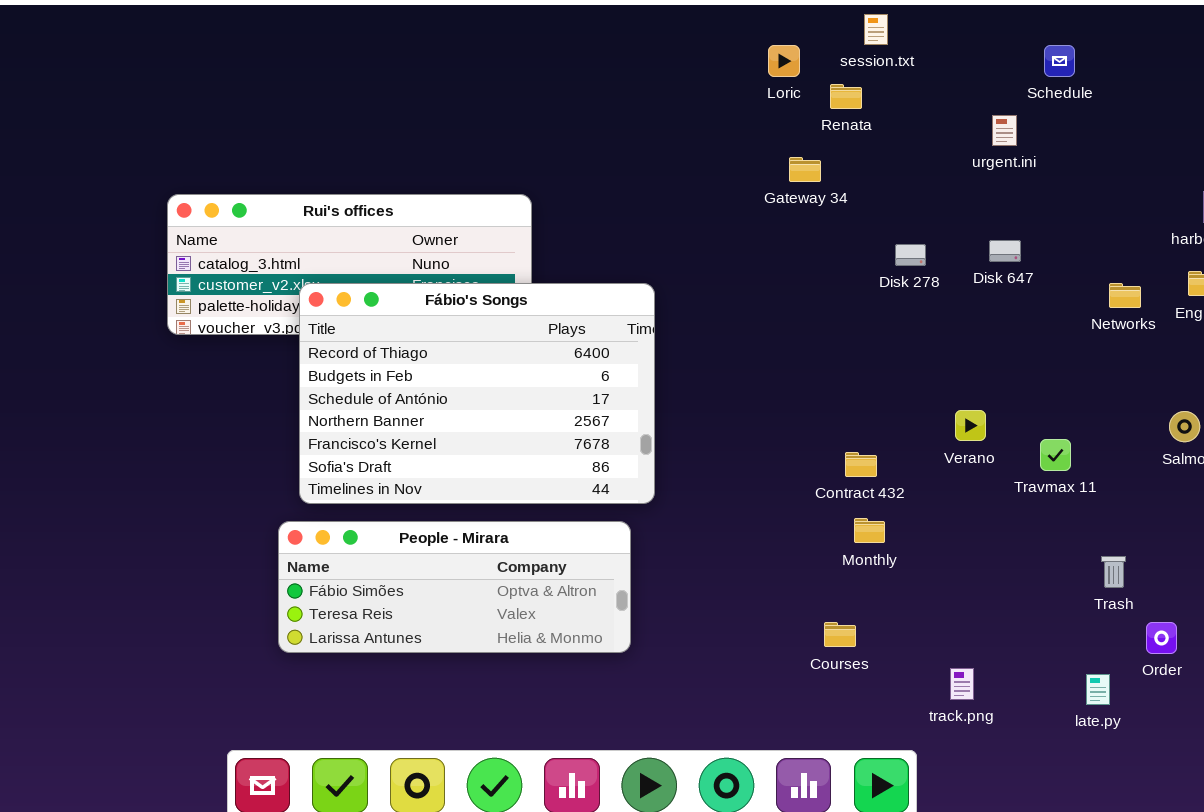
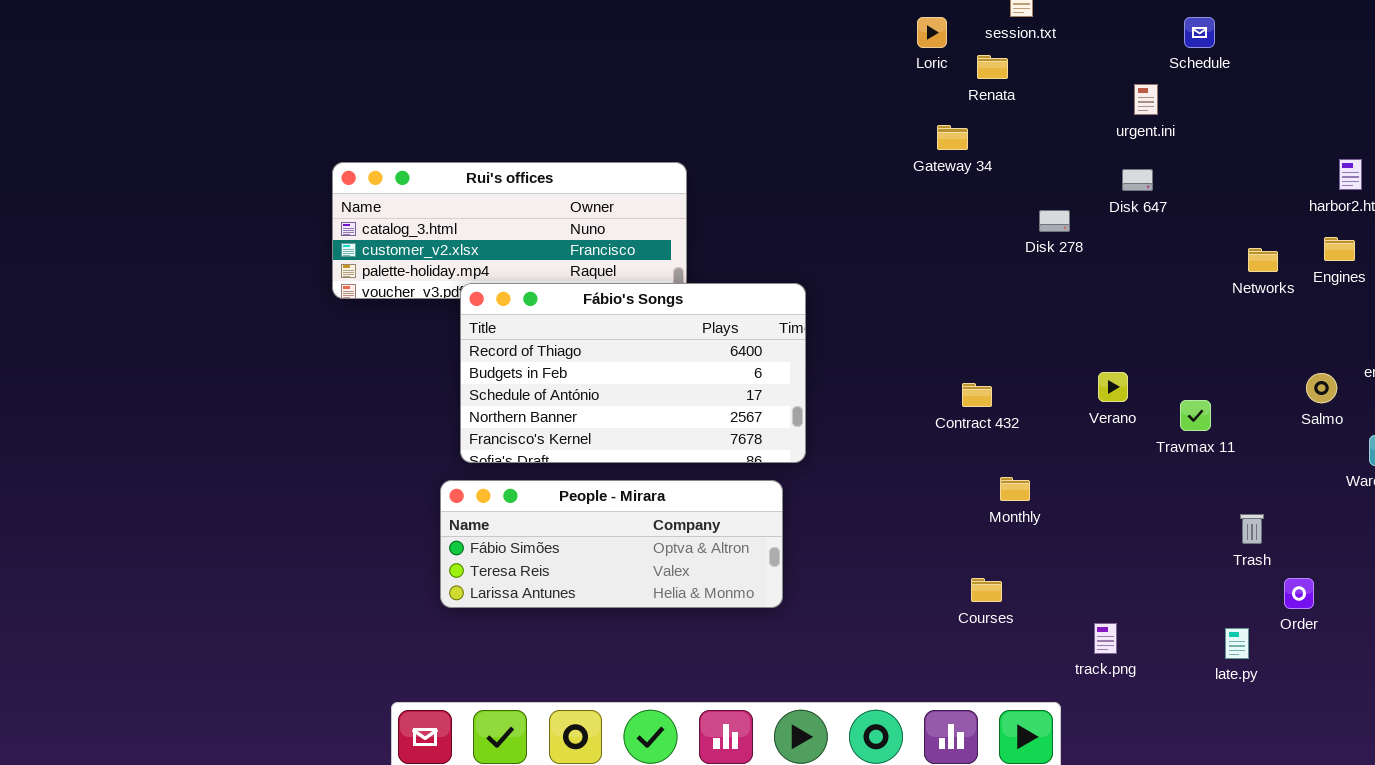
Disk 647: [989,240,1021,262] -> [1122,169,1153,191], moved
Fábio's Songs: [299,283,655,504] -> [460,283,806,463], resized
Contract 432: [845,452,877,477] -> [962,383,992,407], moved

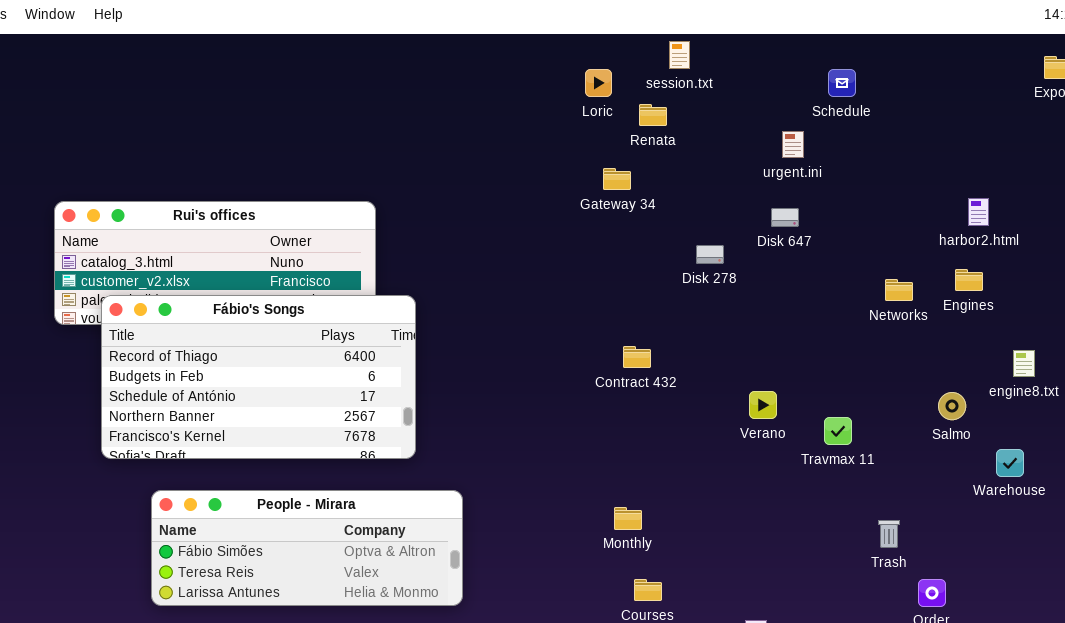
Fábio's Songs: [460,283,806,463] -> [101,295,416,459], moved
Contract 432: [962,383,992,407] -> [623,346,651,368], moved
Monthly: [1000,477,1030,501] -> [614,507,642,530], moved

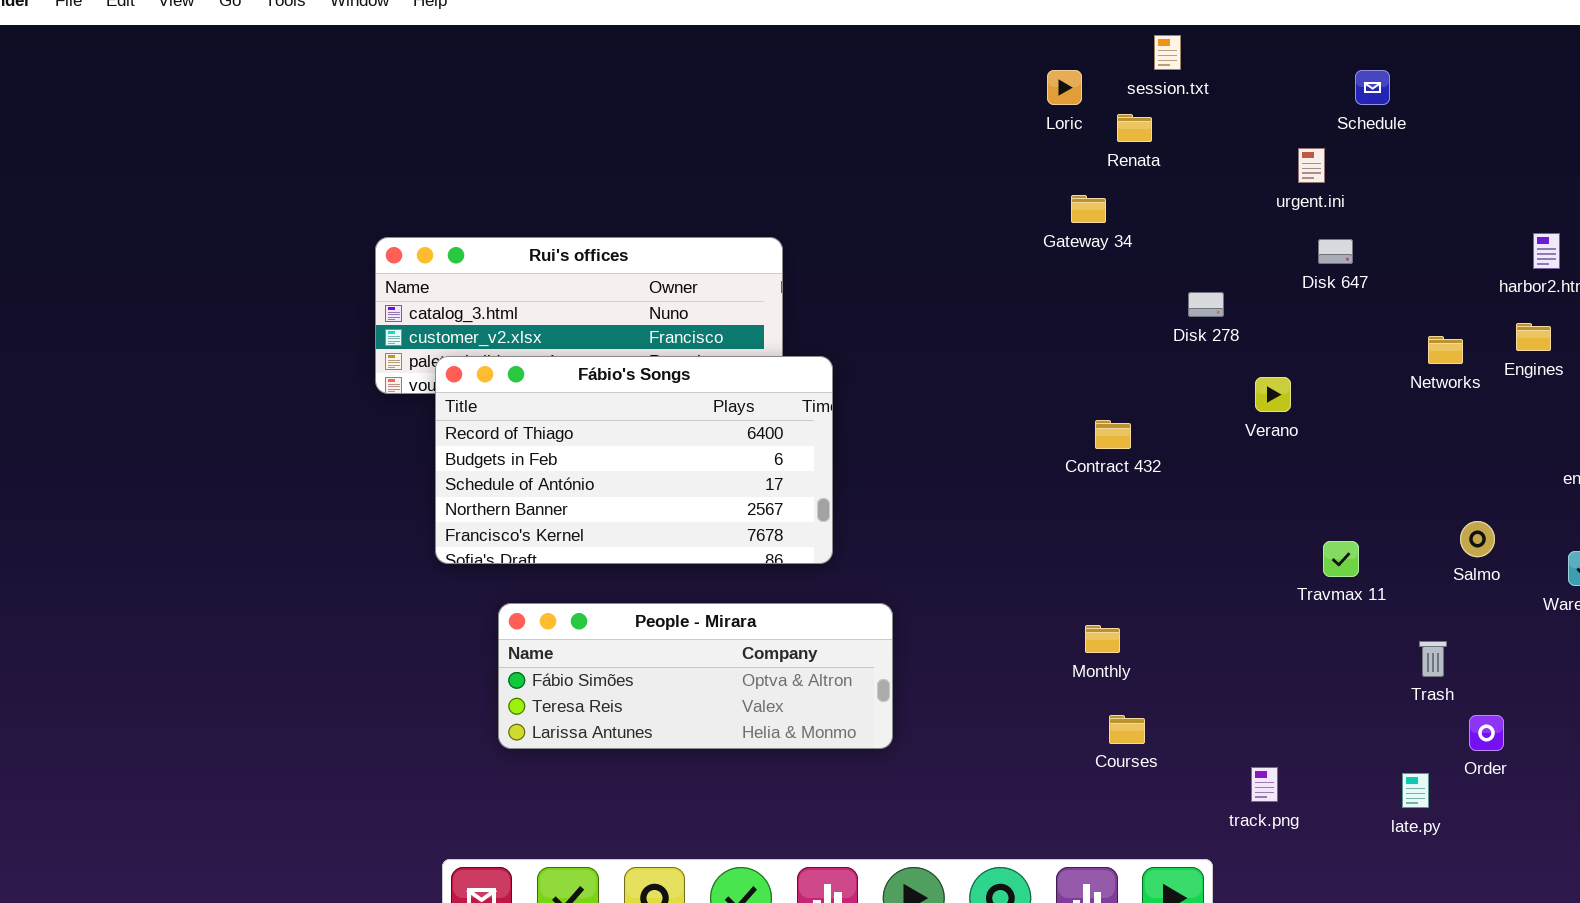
Disk 647: [771,208,799,227] -> [1318,239,1353,264], moved
Verano: [749,391,777,419] -> [1255,377,1291,412], moved
Salmo: [938,392,966,420] -> [1460,521,1495,557], moved
Travmax 11: [824,417,852,445] -> [1323,541,1359,577], moved

